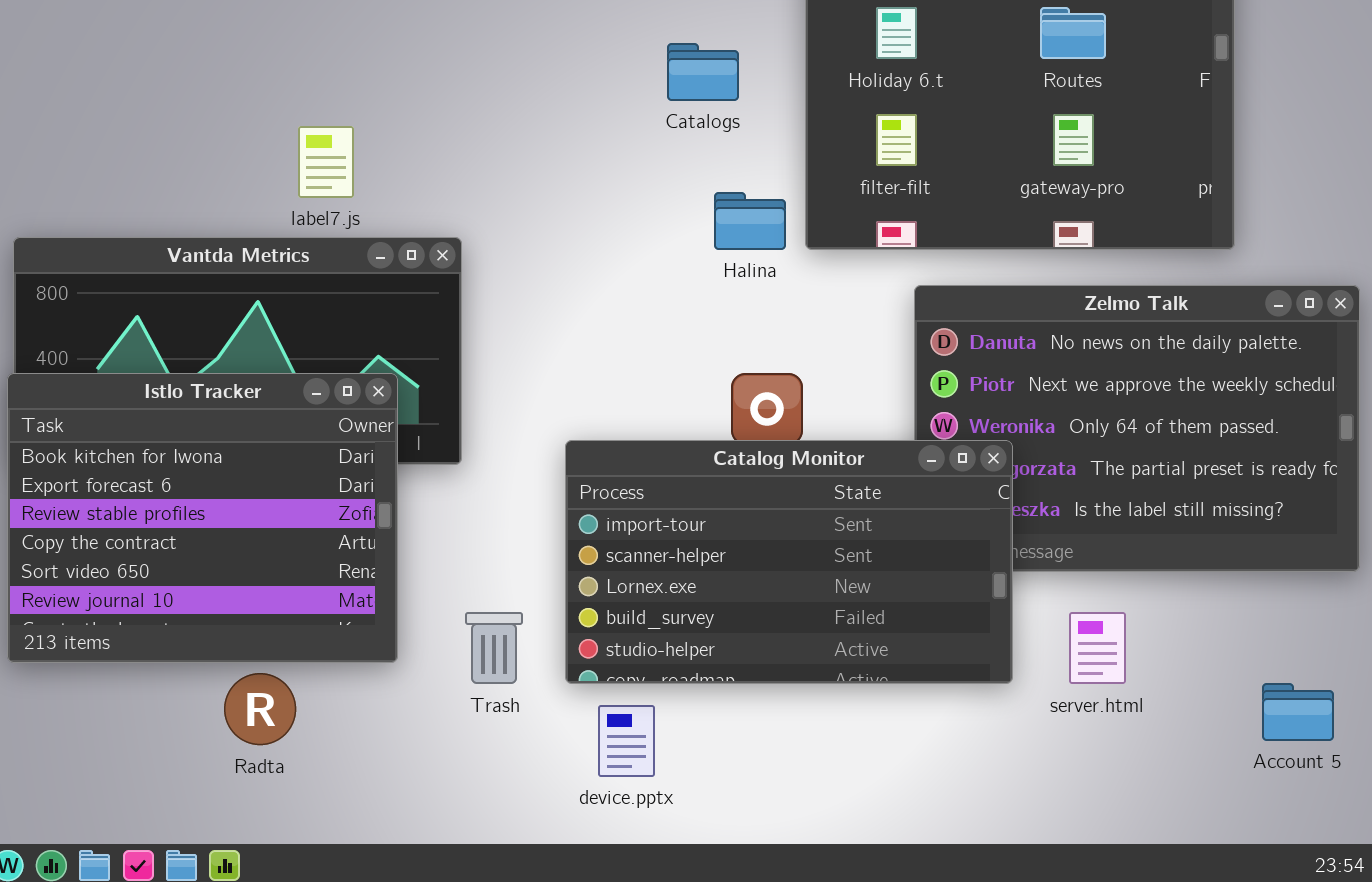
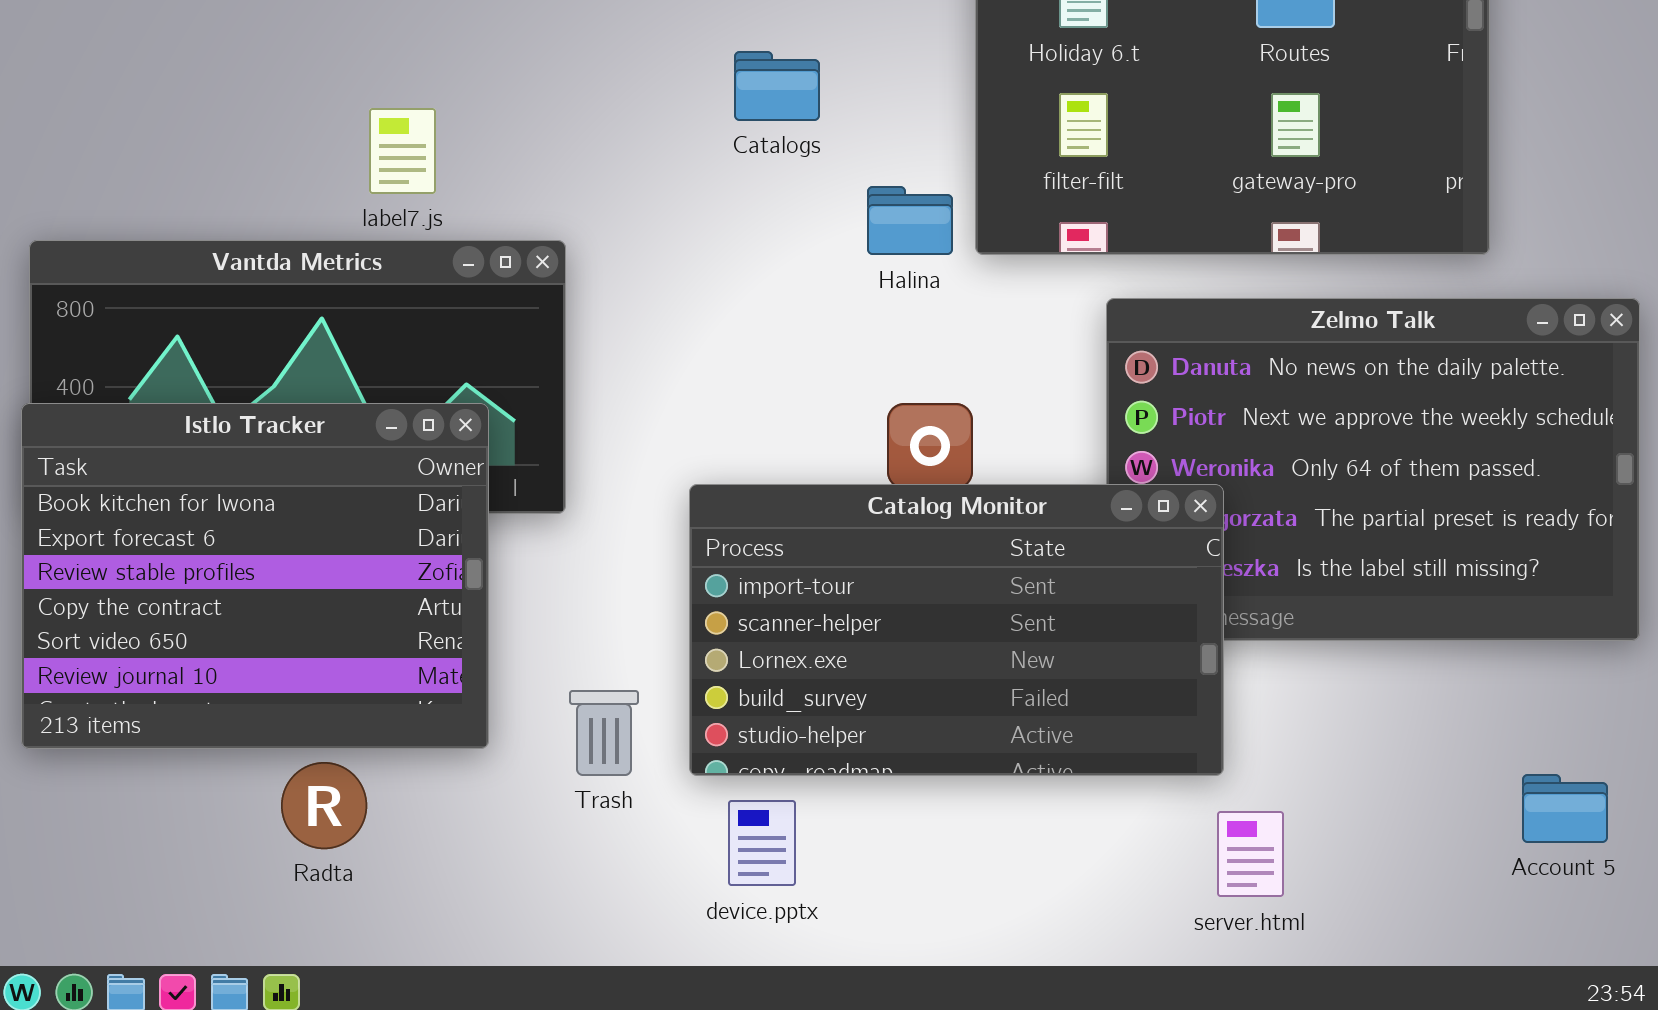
Catalogs: [667,43,739,101] -> [734,51,820,121], moved
server.html: [1069,612,1126,684] -> [1217,811,1284,897], moved

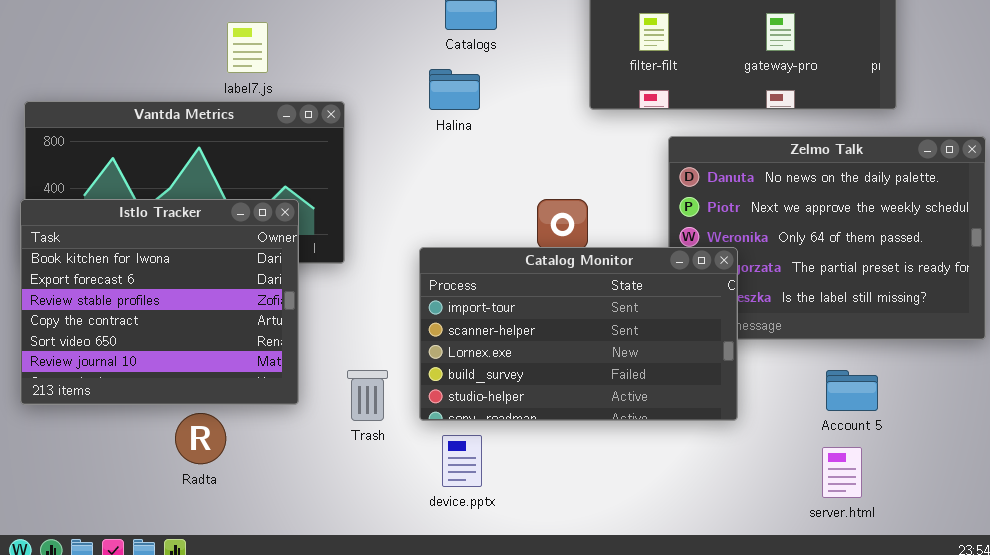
Halina: [867,186,953,255] -> [429,69,480,110], moved
Account 5: [1522,774,1608,843] -> [826,370,878,411], moved
server.html: [1217,811,1284,897] -> [822,447,862,498], moved

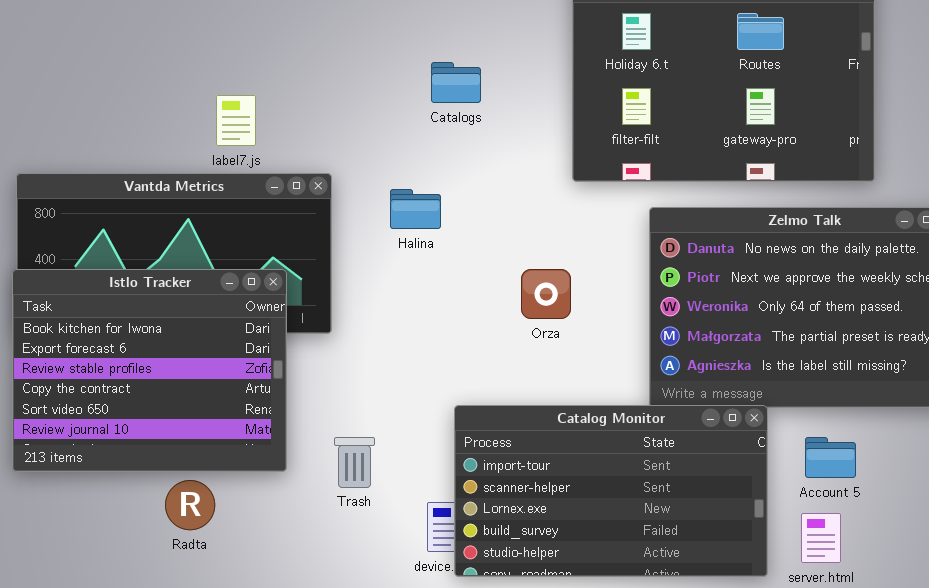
Halina: [429,69,480,110] -> [390,189,441,229], moved
Catalog Monitor: [419,247,738,421] -> [454,405,768,577], moved

